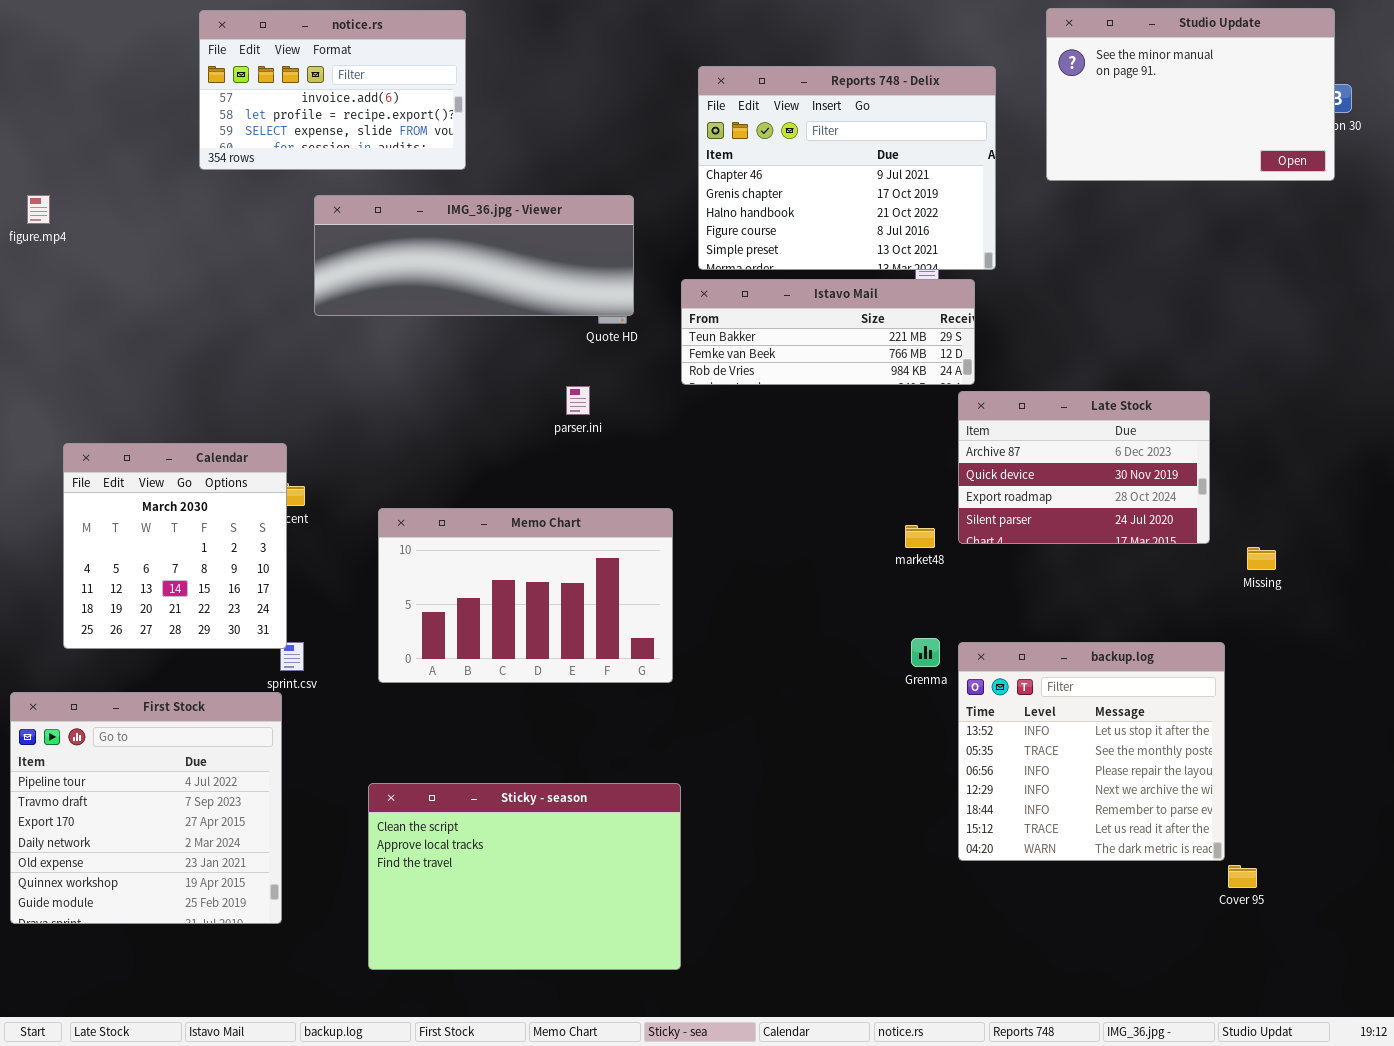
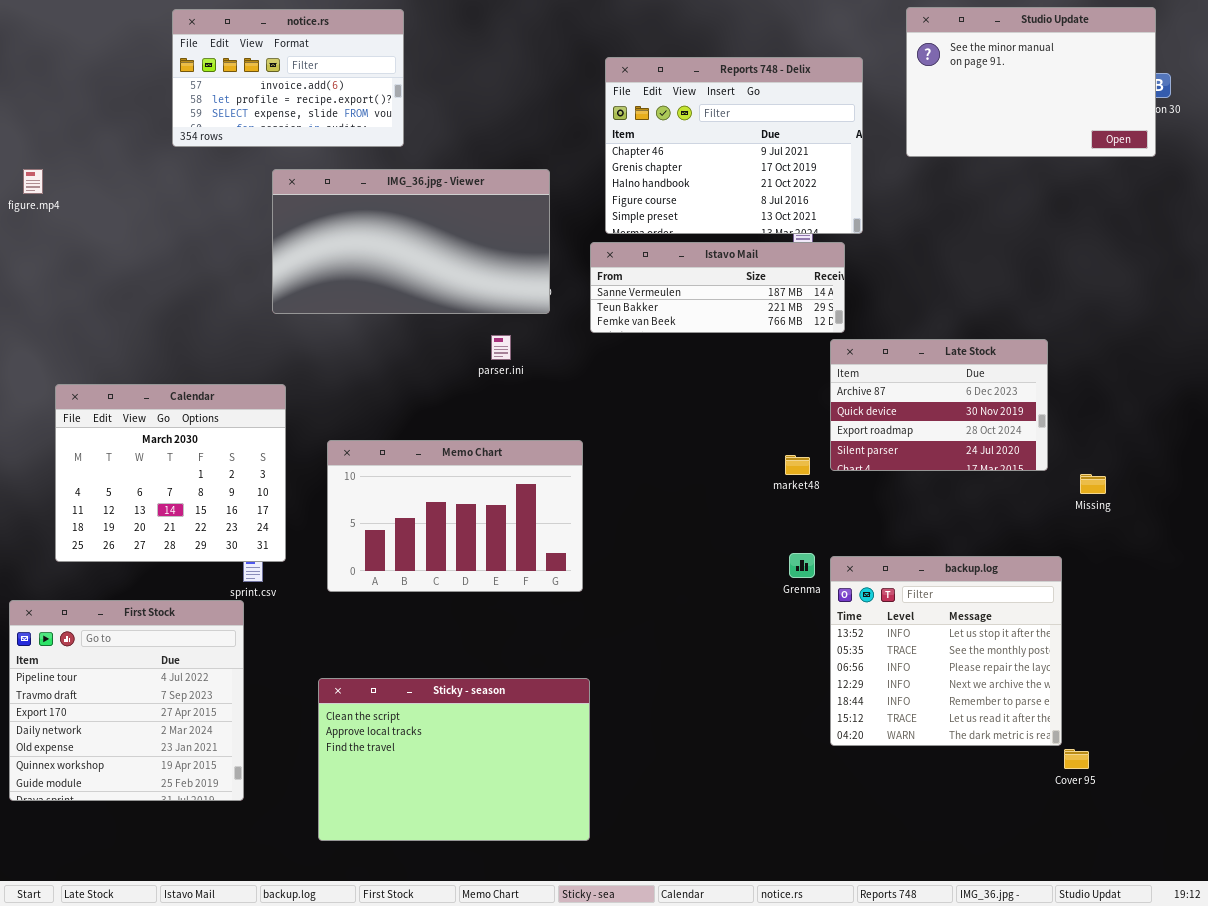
IMG_36.jpg - Viewer: [314,195,634,316] -> [272,169,550,314], resized
Istavo Mail: [681,279,975,385] -> [590,242,845,333], scrolled up 1 row
Calendar: [63,443,287,649] -> [55,384,286,562], resized

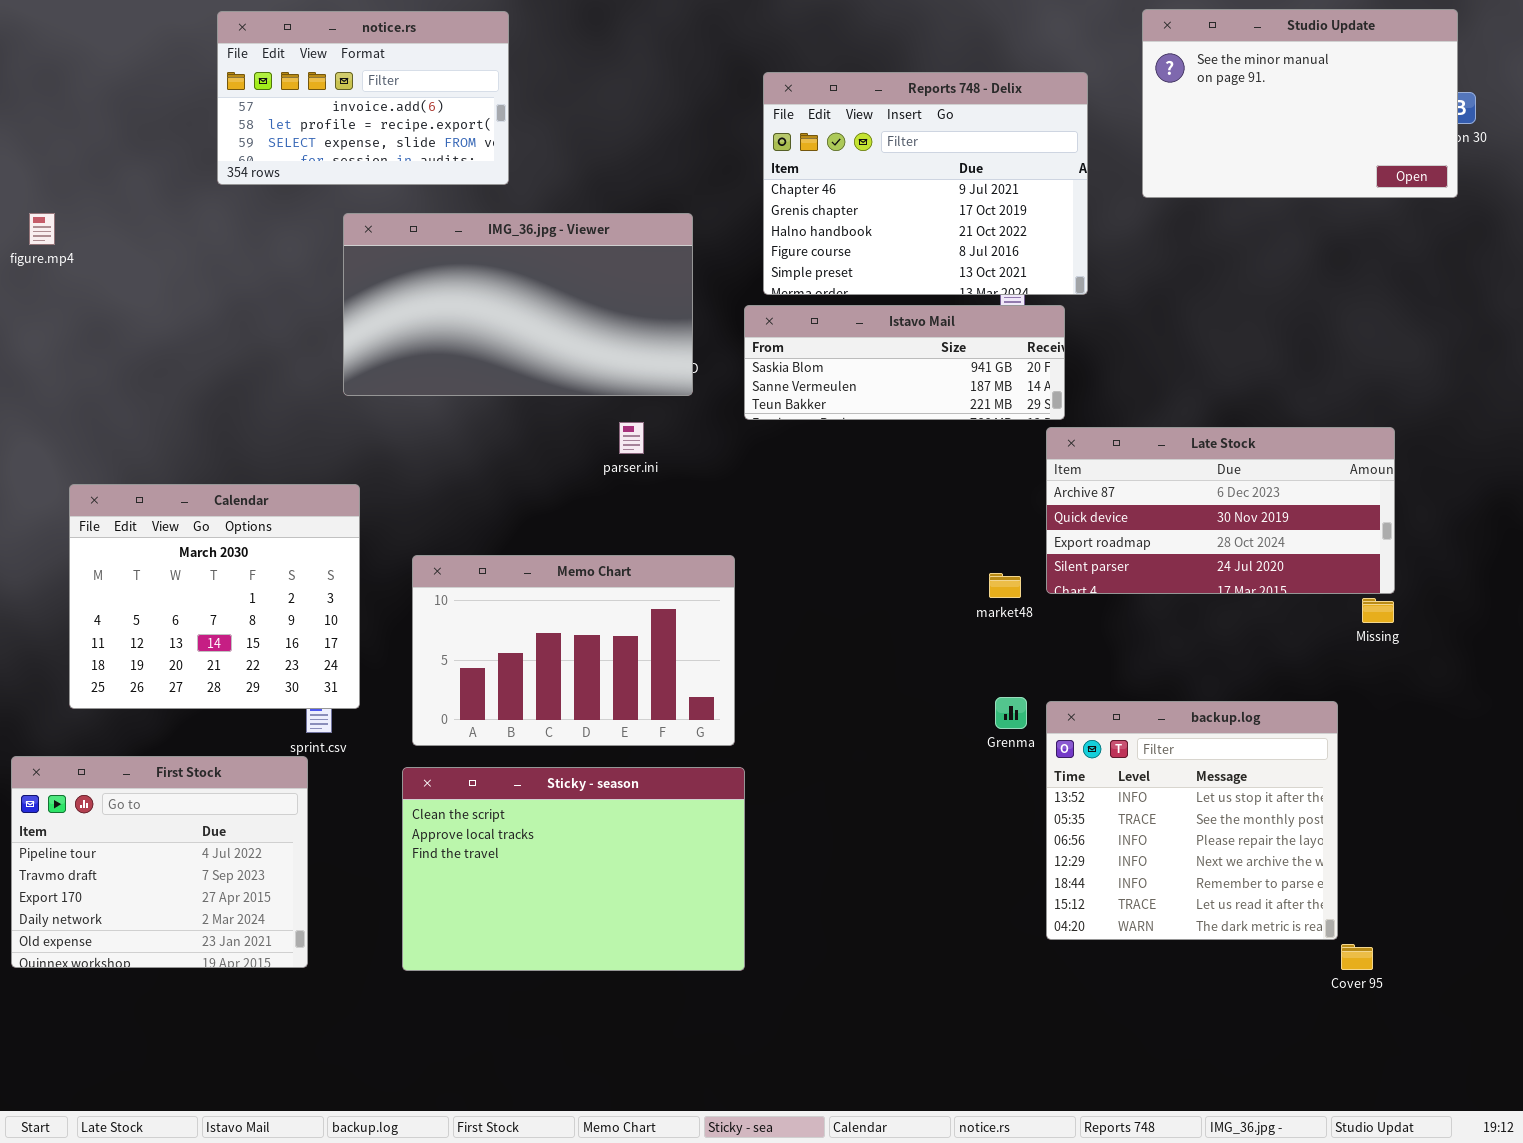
Istavo Mail: [590,242,845,333] -> [744,305,1065,420], scrolled up 1 row
Late Stock: [830,339,1048,471] -> [1046,427,1395,594], resized
First Stock: [9,600,244,801] -> [11,756,308,968], resized
Sticky - season: [318,678,590,841] -> [402,767,745,971], moved

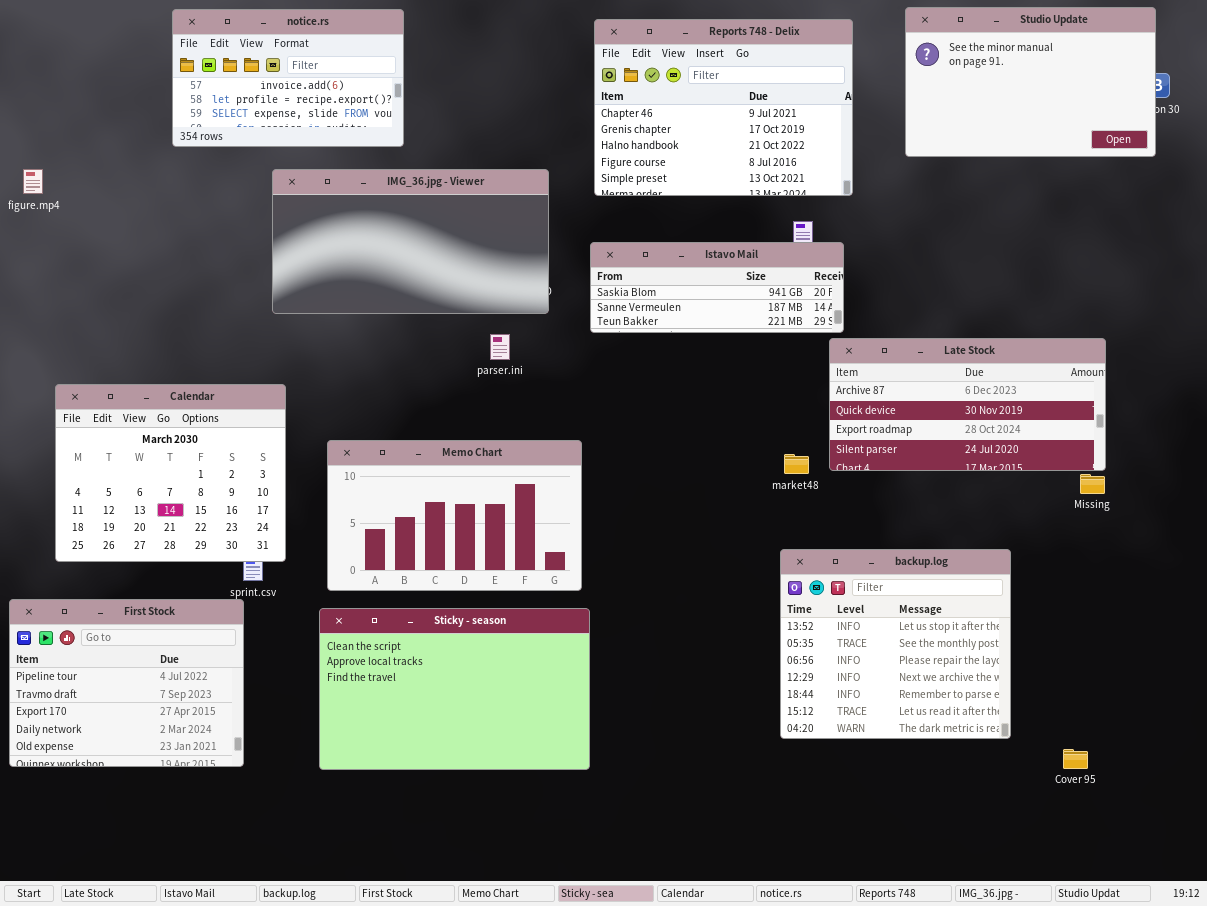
Reports 748 - Delix: [763,72,1088,295] -> [594,19,853,196], moved
backup.log: [1046,701,1338,940] -> [780,549,1011,739], moved

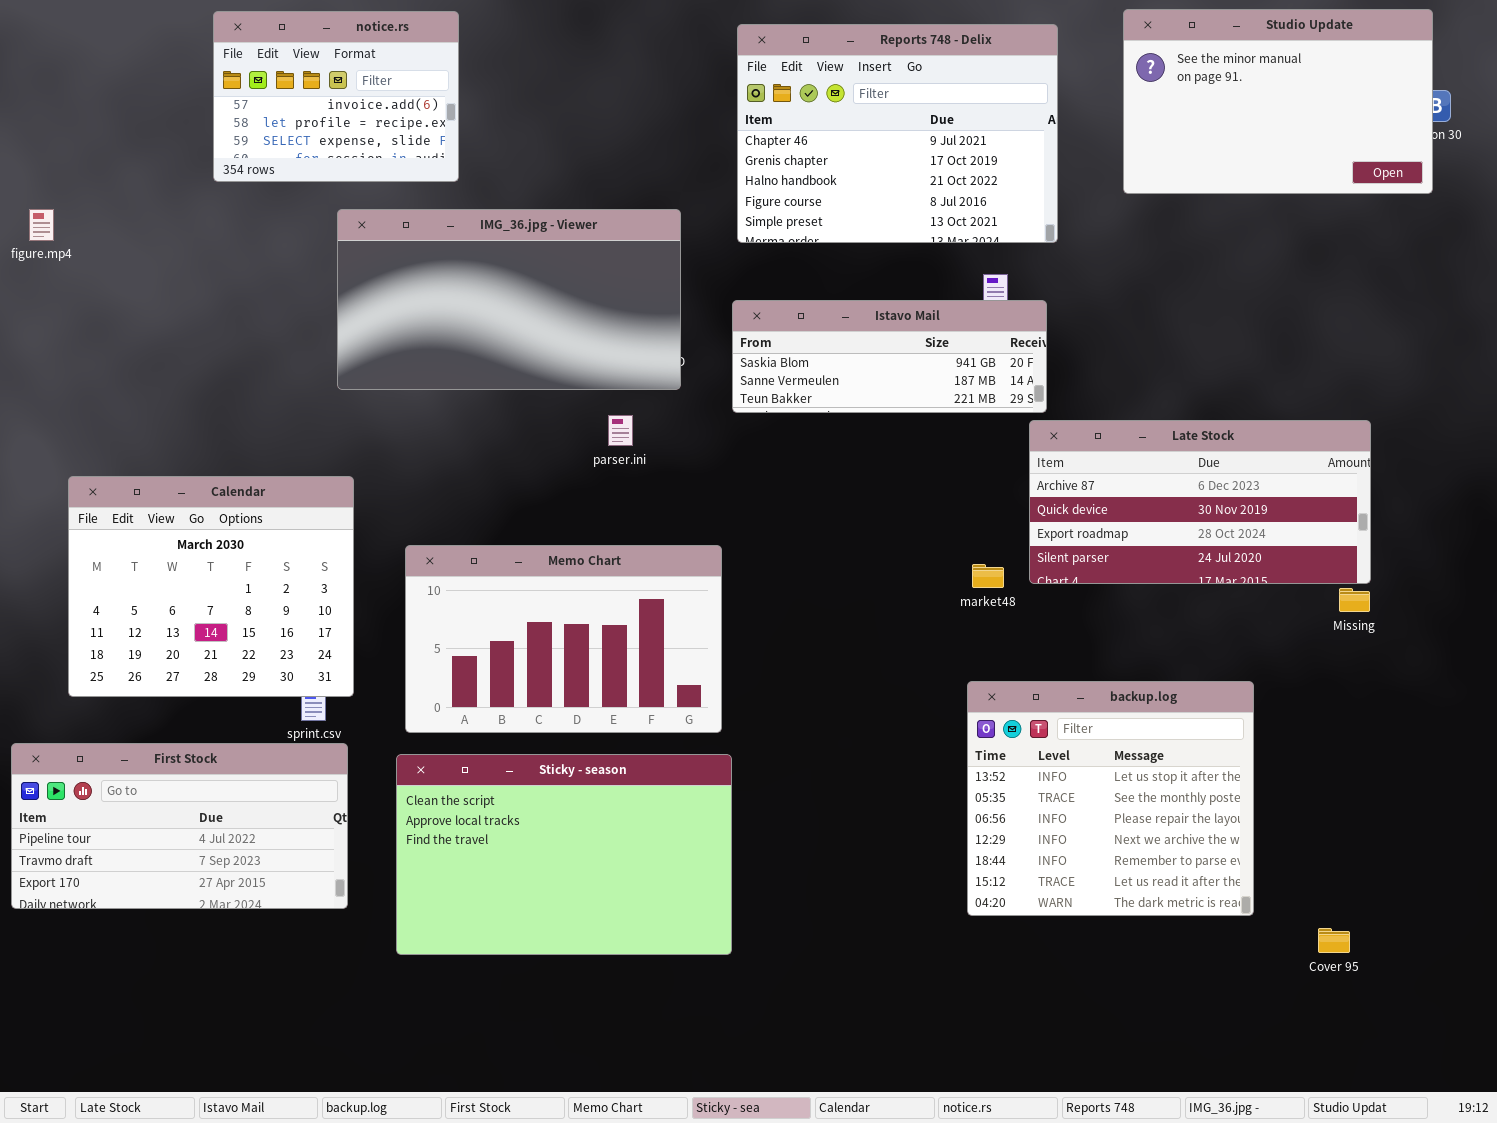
notice.rs: [172,9,404,147] -> [213,11,459,182], resized
First Stock: [9,599,244,767] -> [11,743,348,909], resized

